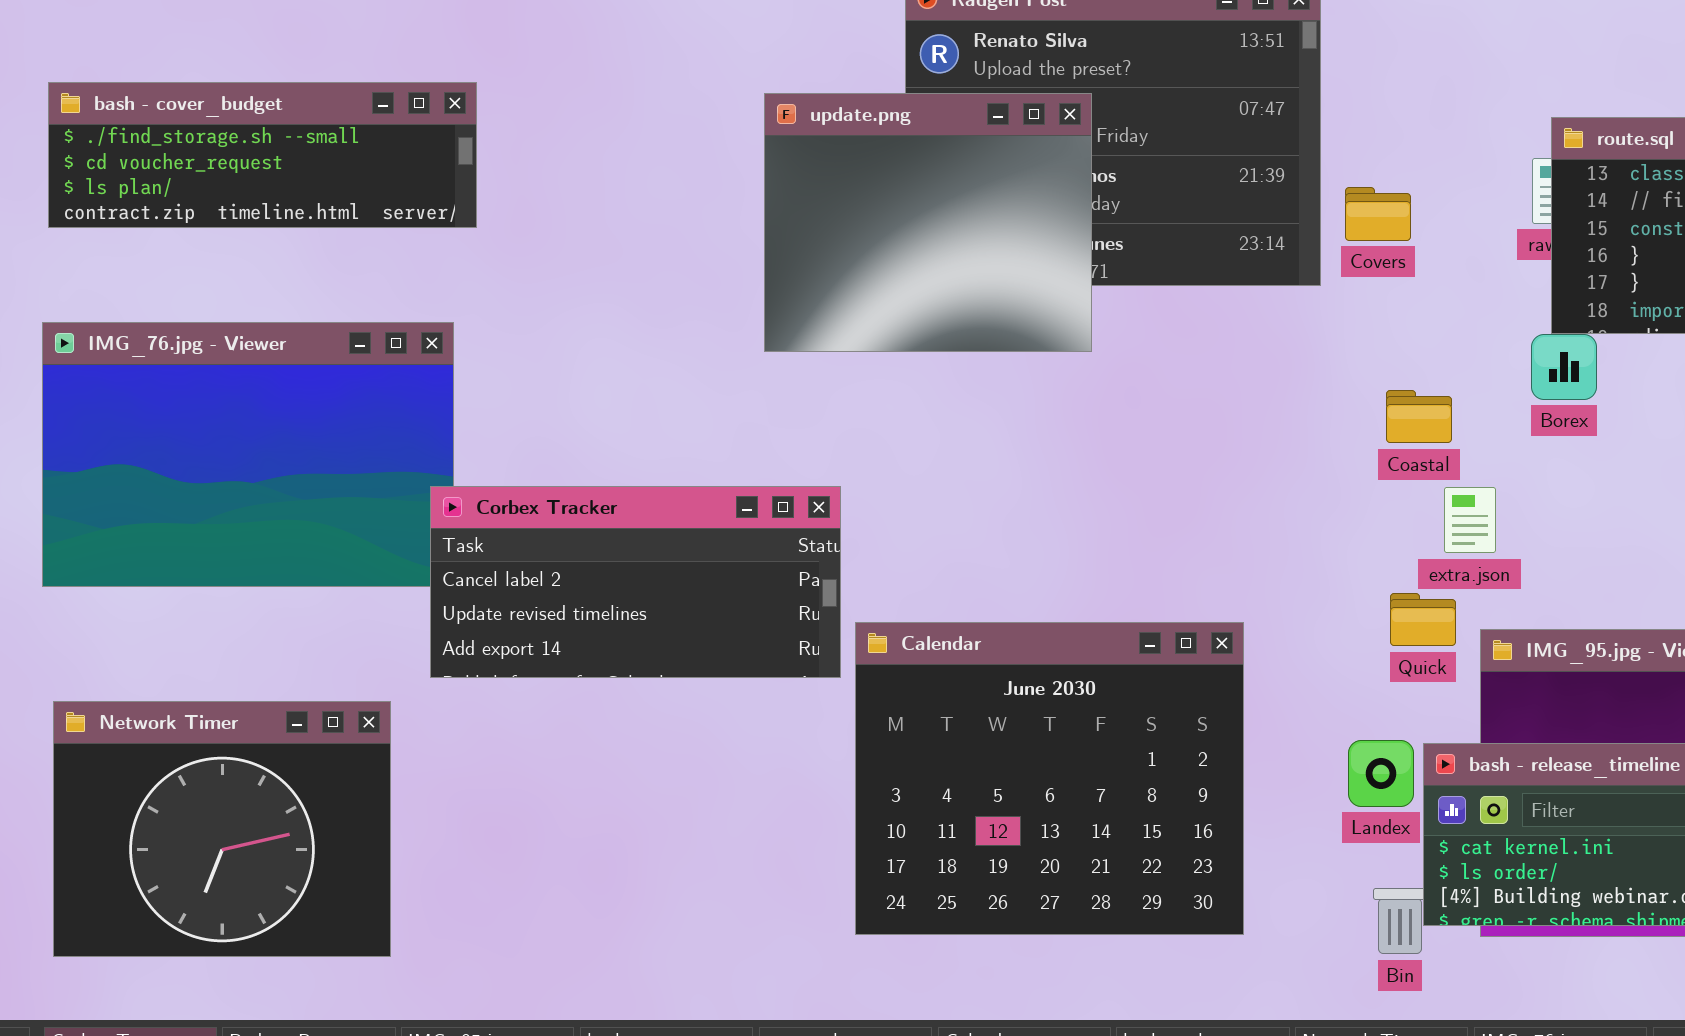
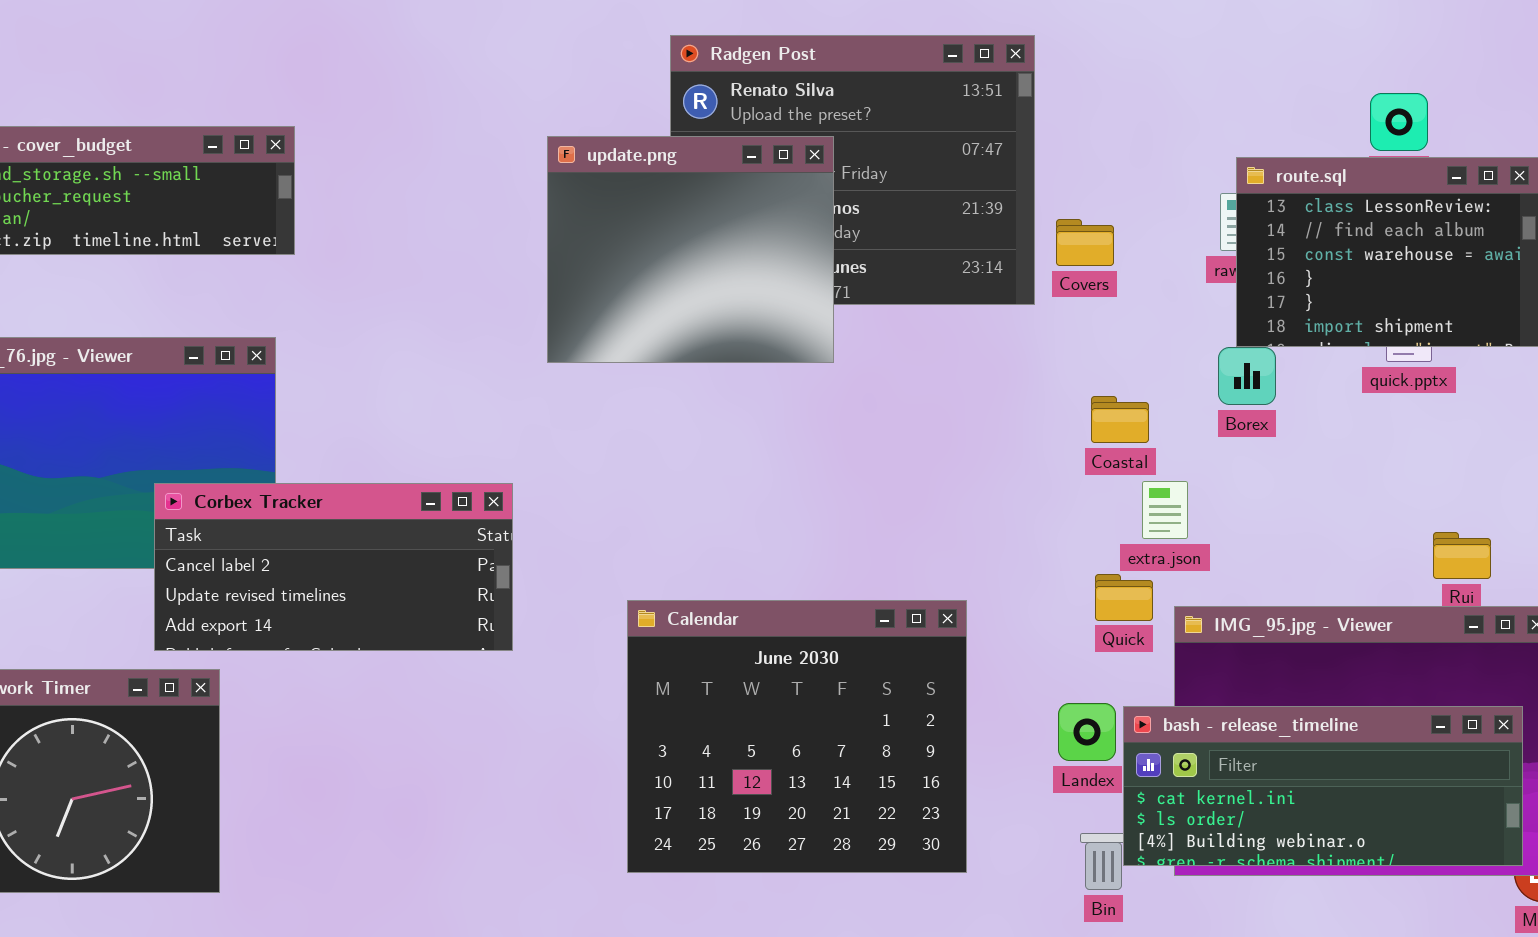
Corbex Tracker: [430,486,841,678] -> [154,483,513,651], moved

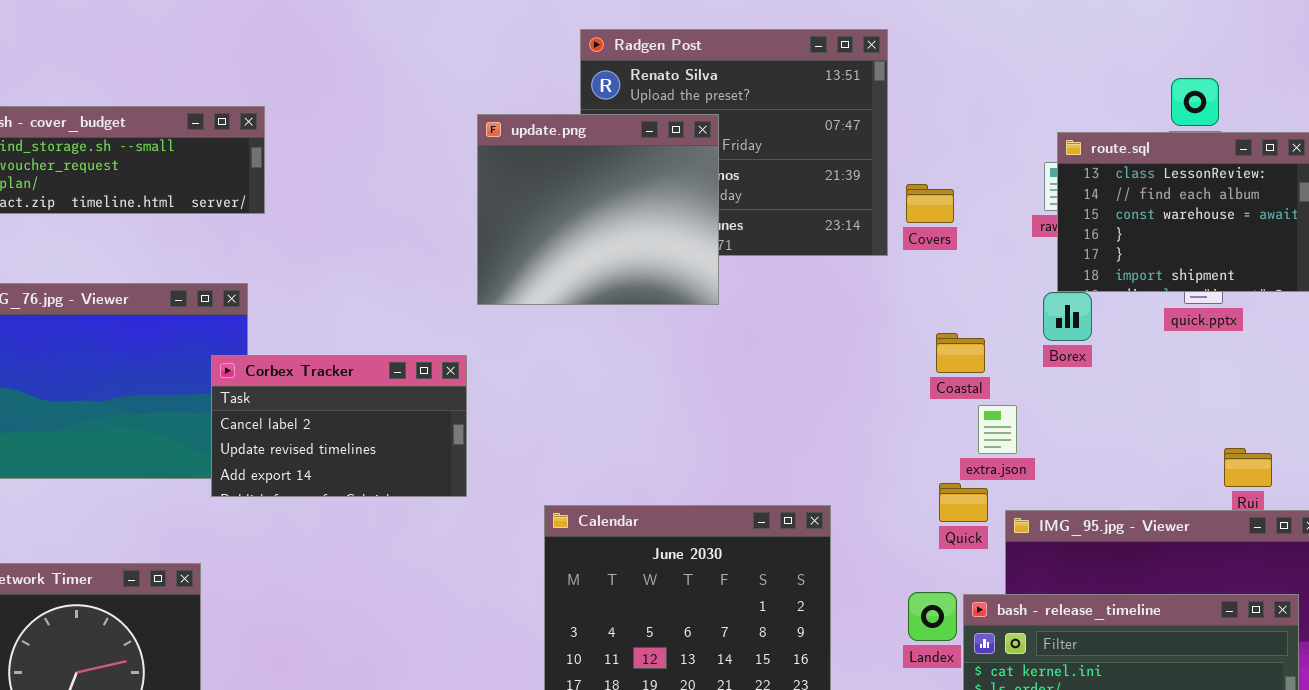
Corbex Tracker: [154,483,513,651] -> [211,355,467,497], moved, resized

